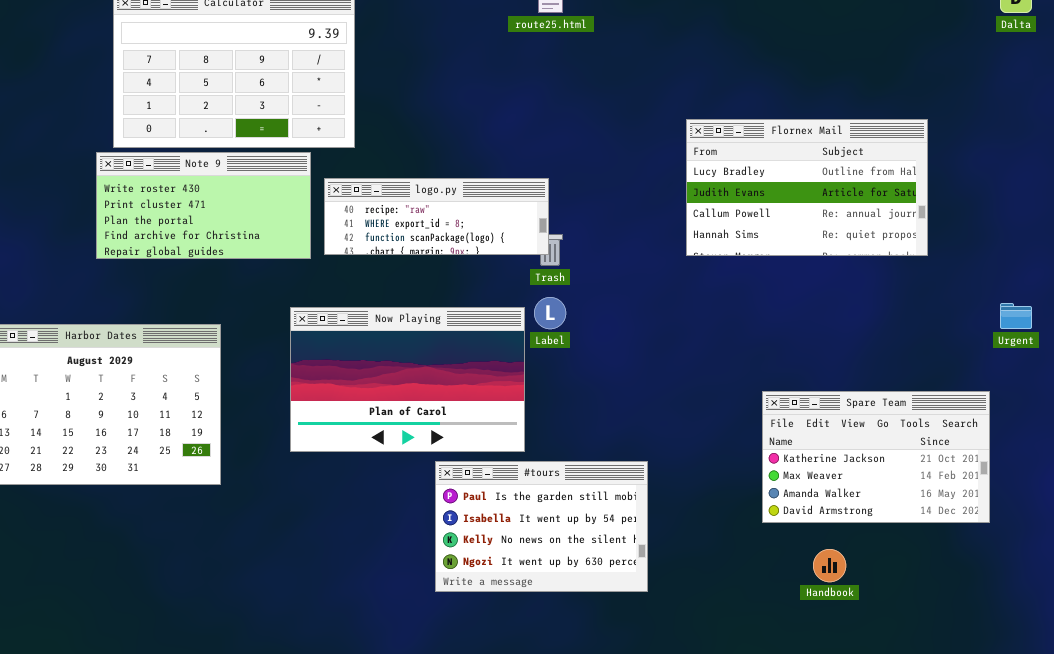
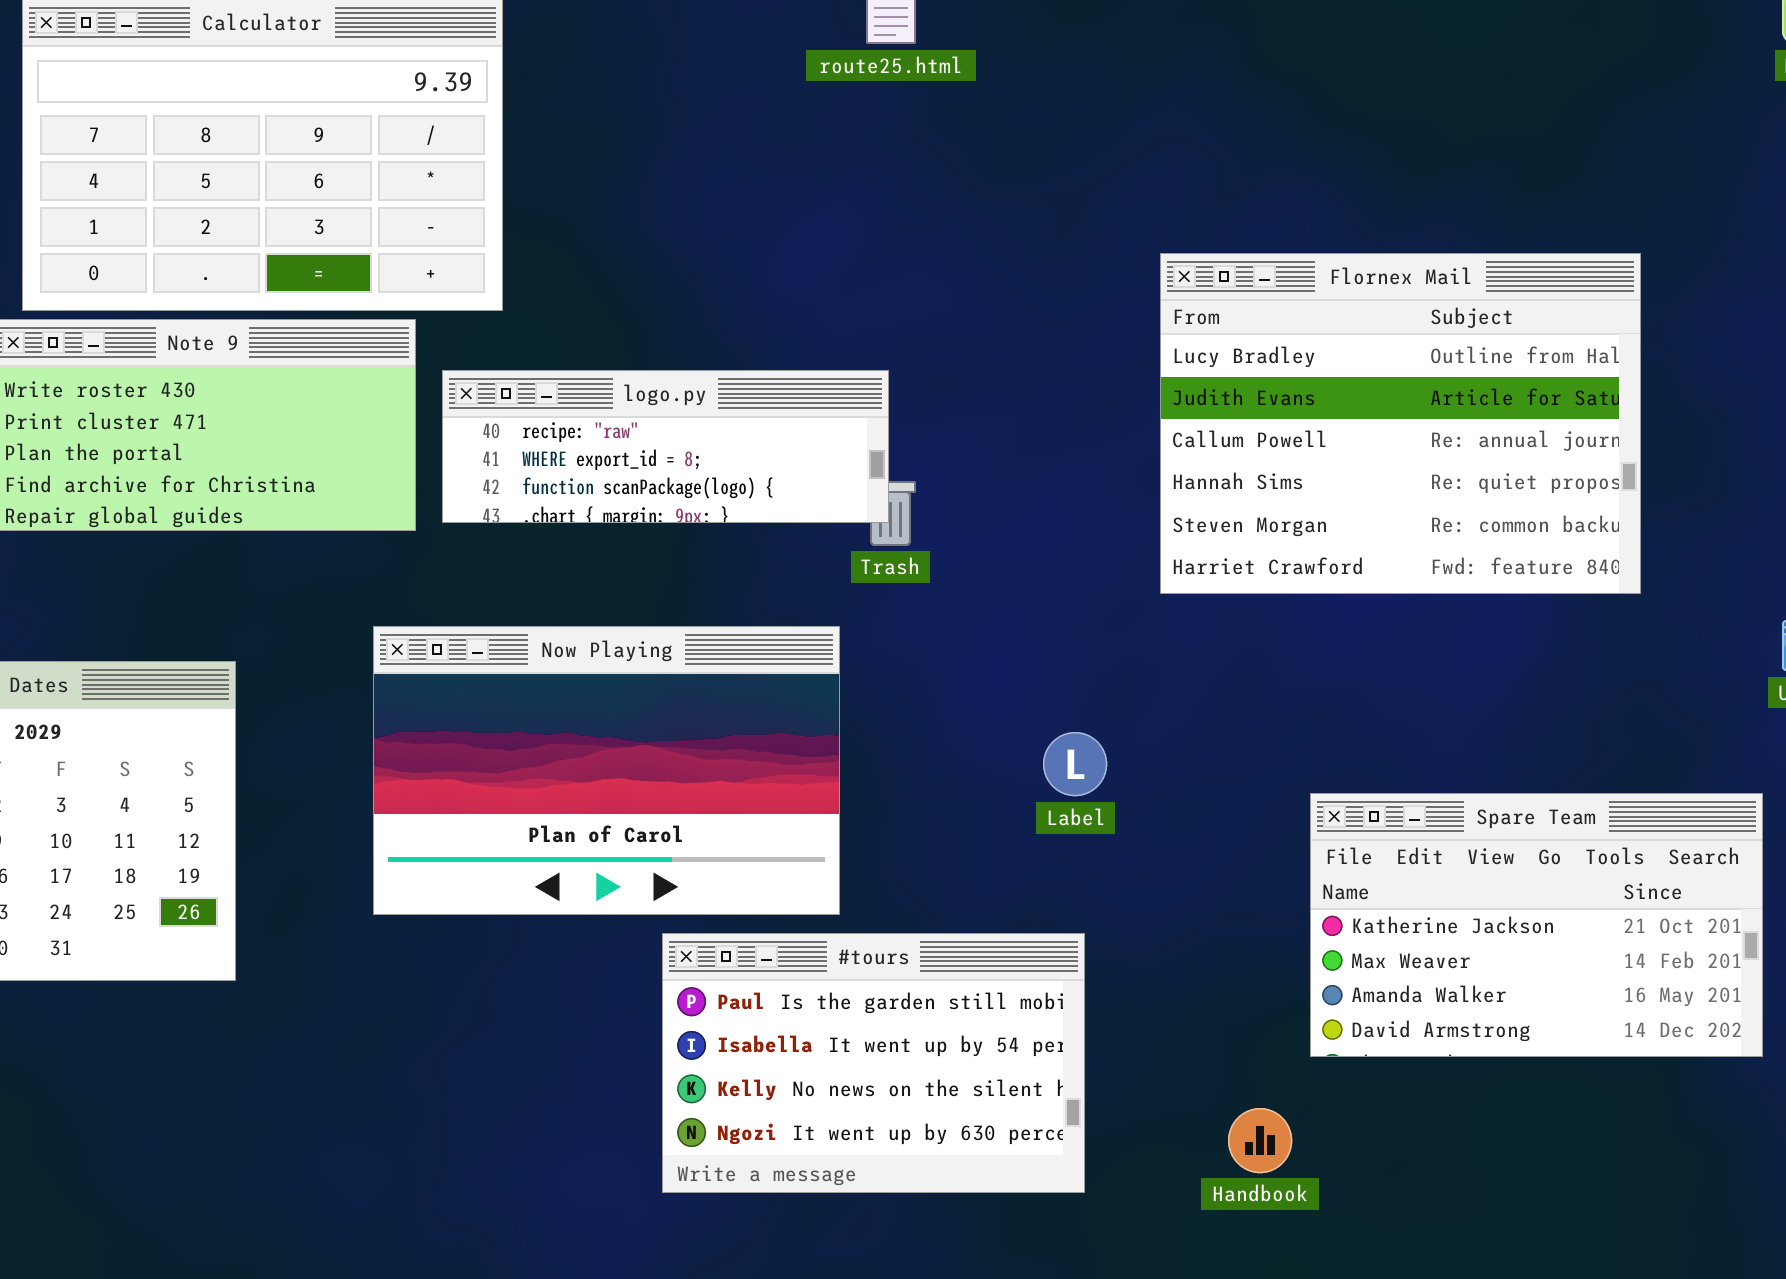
Flornex Mail: [686,119,928,256] -> [1160,253,1641,594], resized
Label: [534,297,566,329] -> [1043,732,1107,796], moved
Handbook: [813,549,846,582] -> [1228,1108,1292,1173], moved

